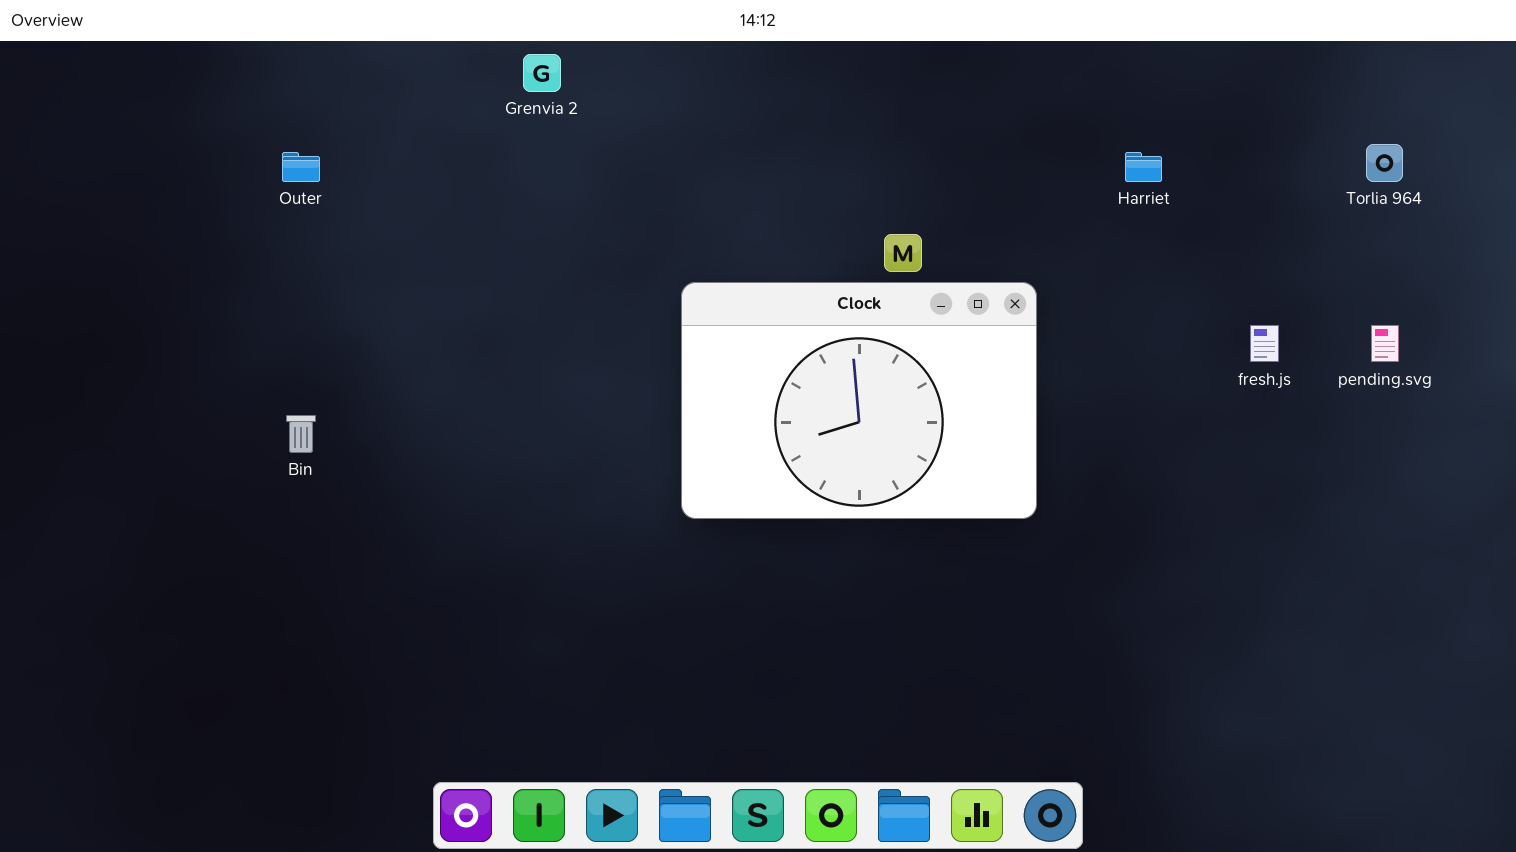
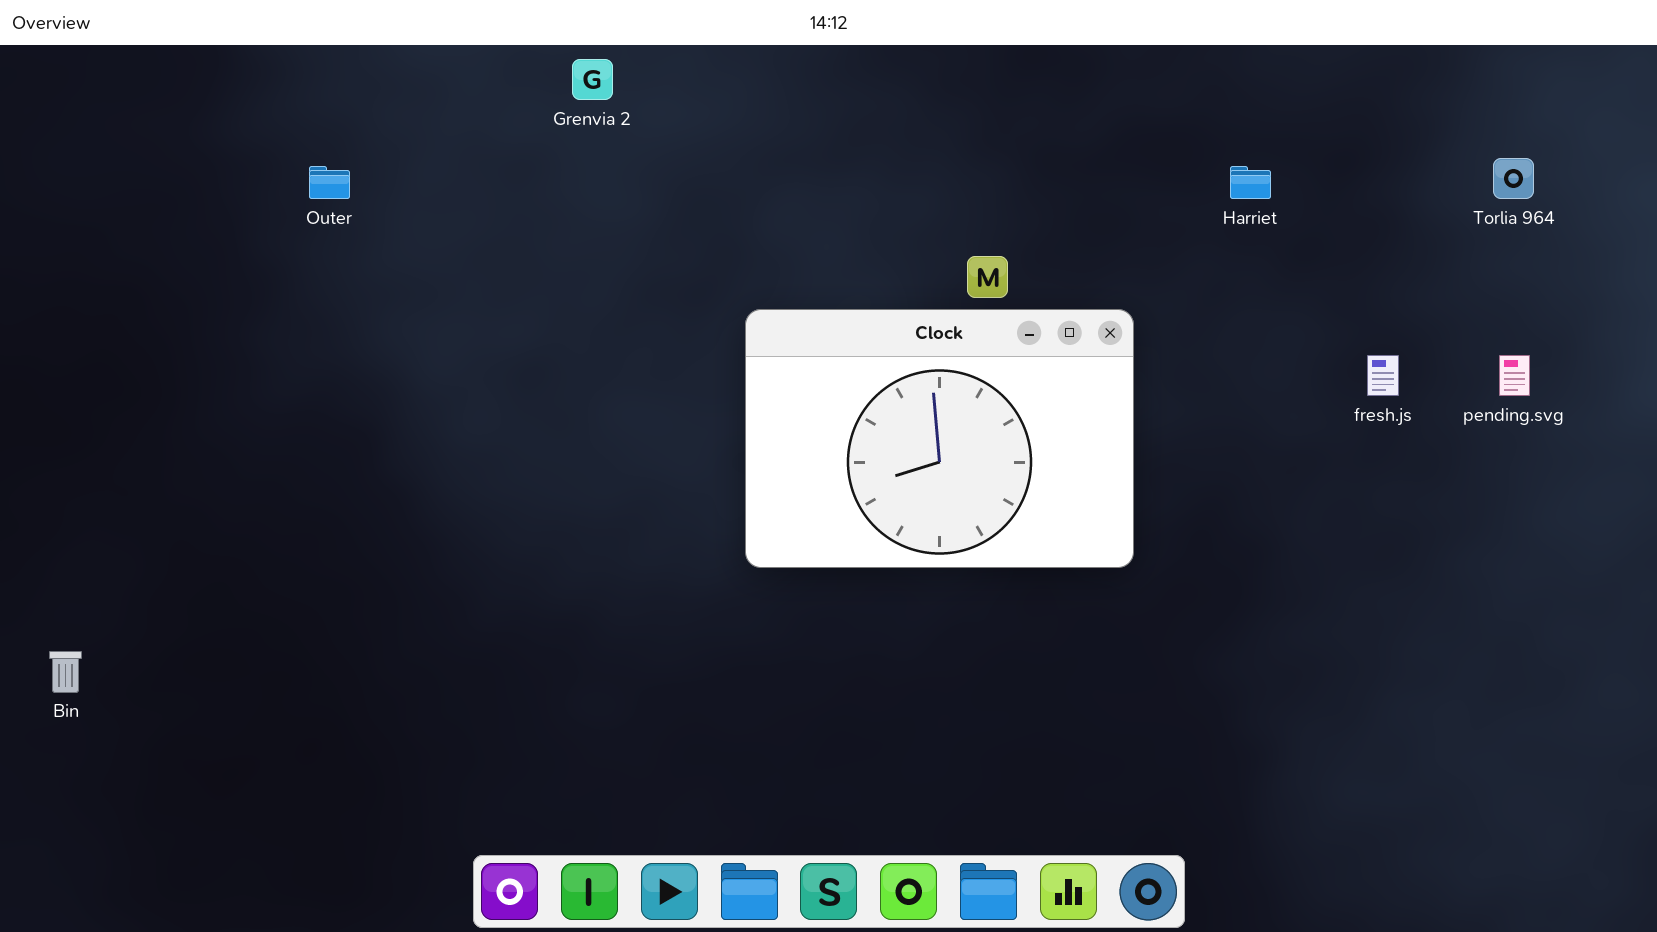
Bin: [286,415,316,453] -> [49,651,82,693], moved

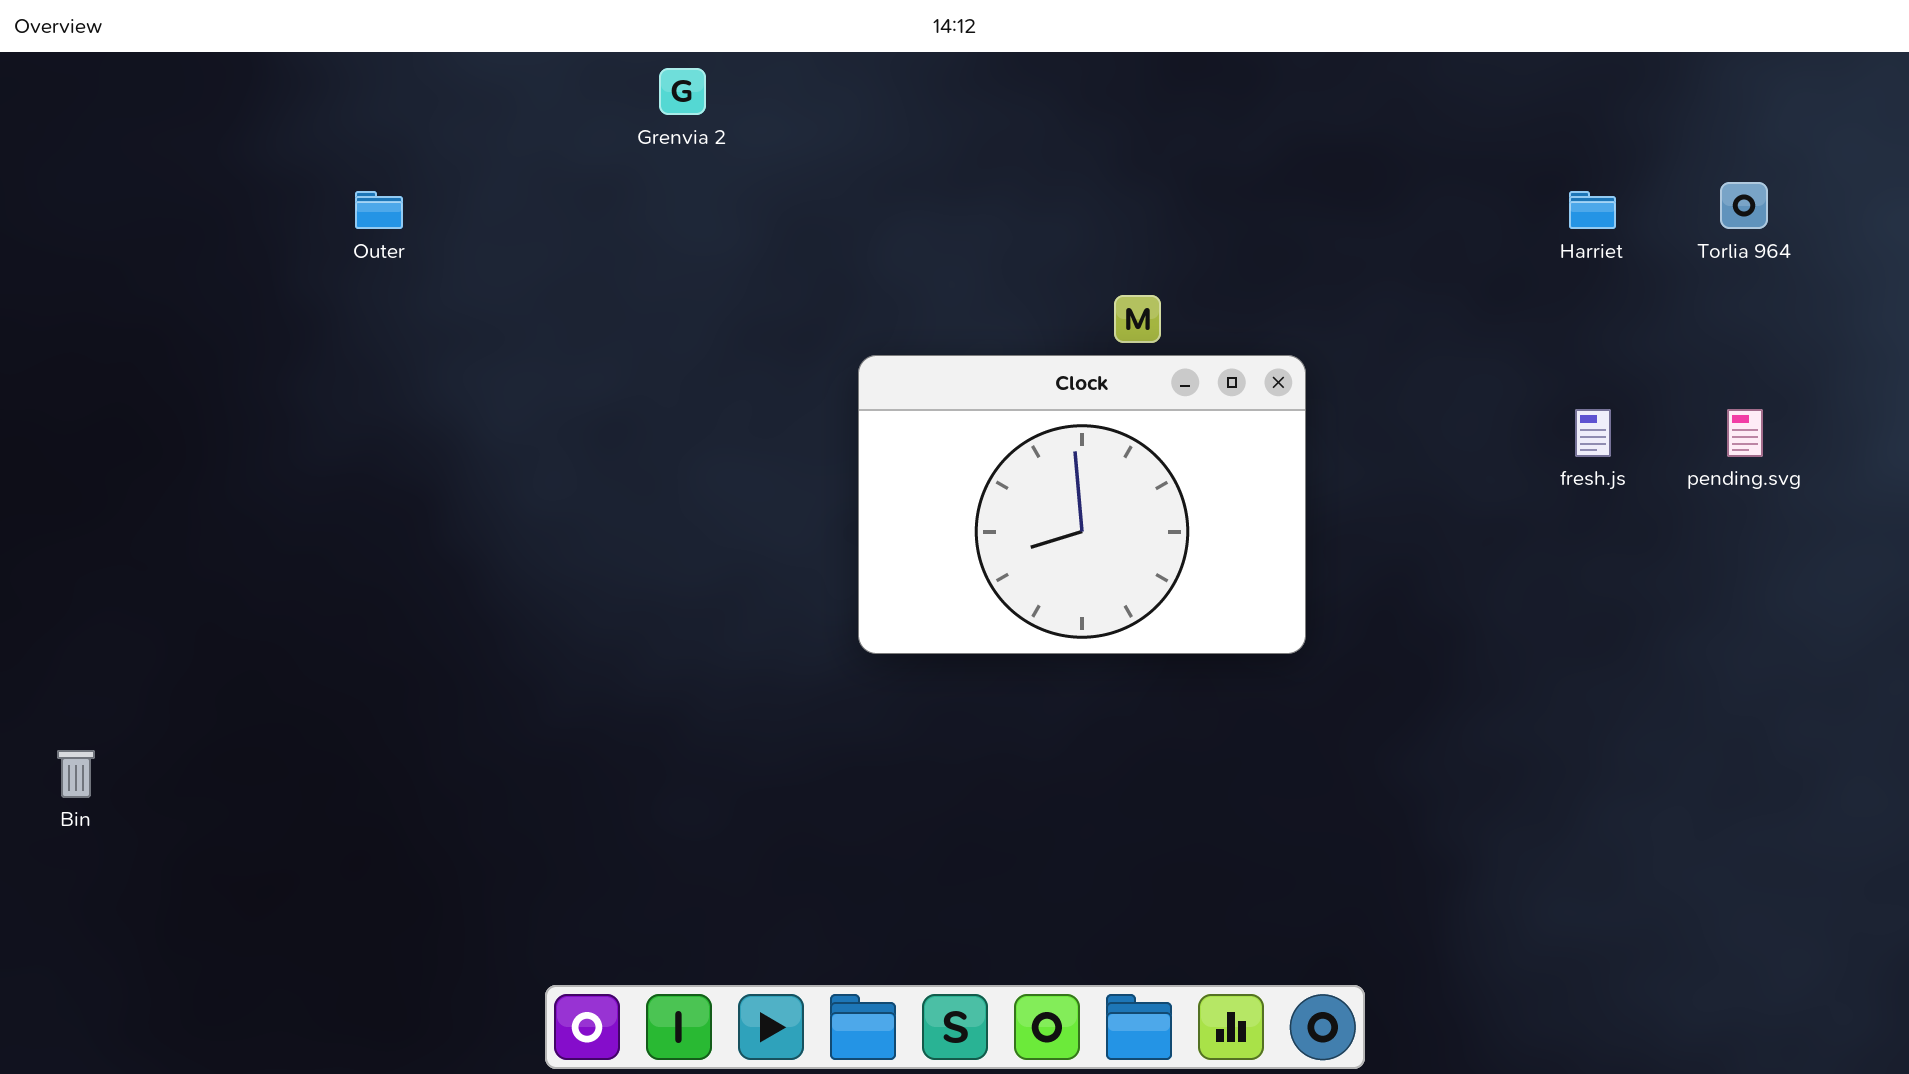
Harriet: [1230,166,1271,199] -> [1569,191,1616,229], moved

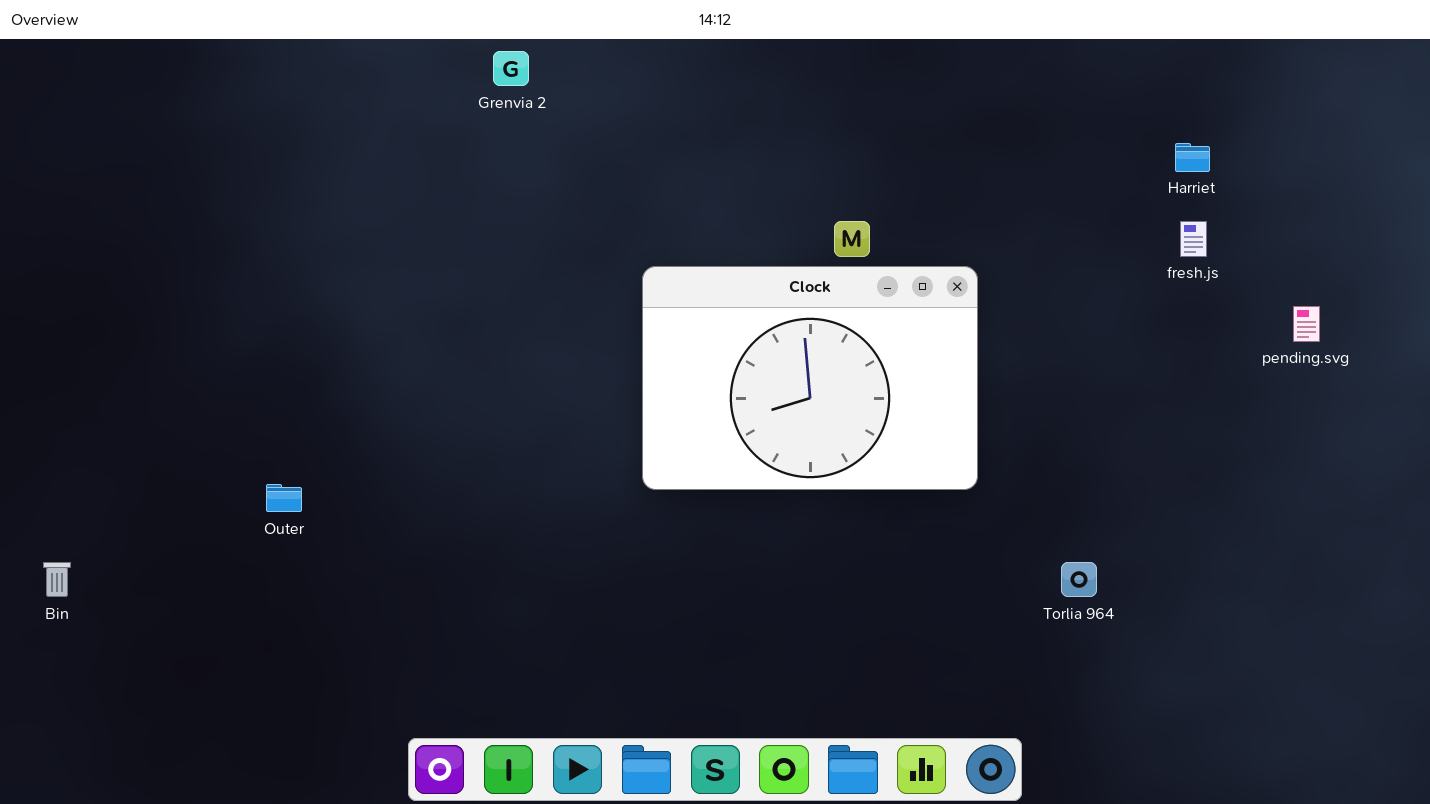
Torlia 964: [1720,182,1768,229] -> [1061,562,1097,597], moved
Outer: [355,191,403,229] -> [266,484,302,512], moved
fresh.js: [1575,409,1611,457] -> [1180,221,1207,257], moved

